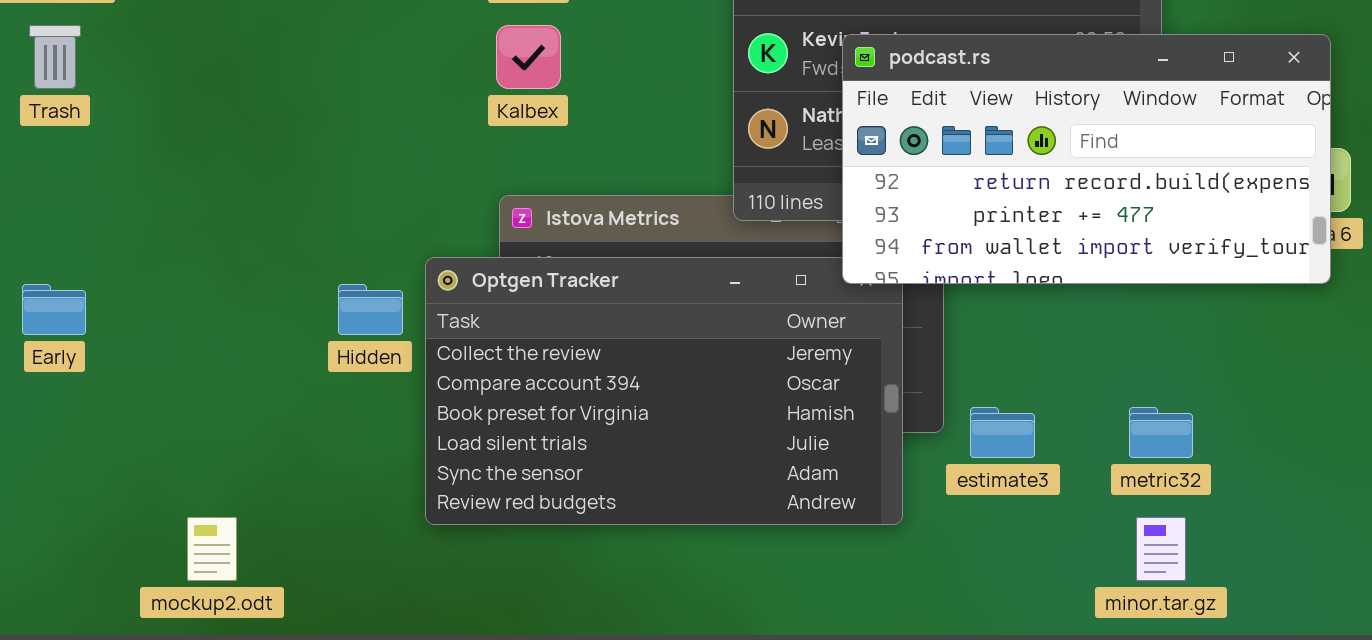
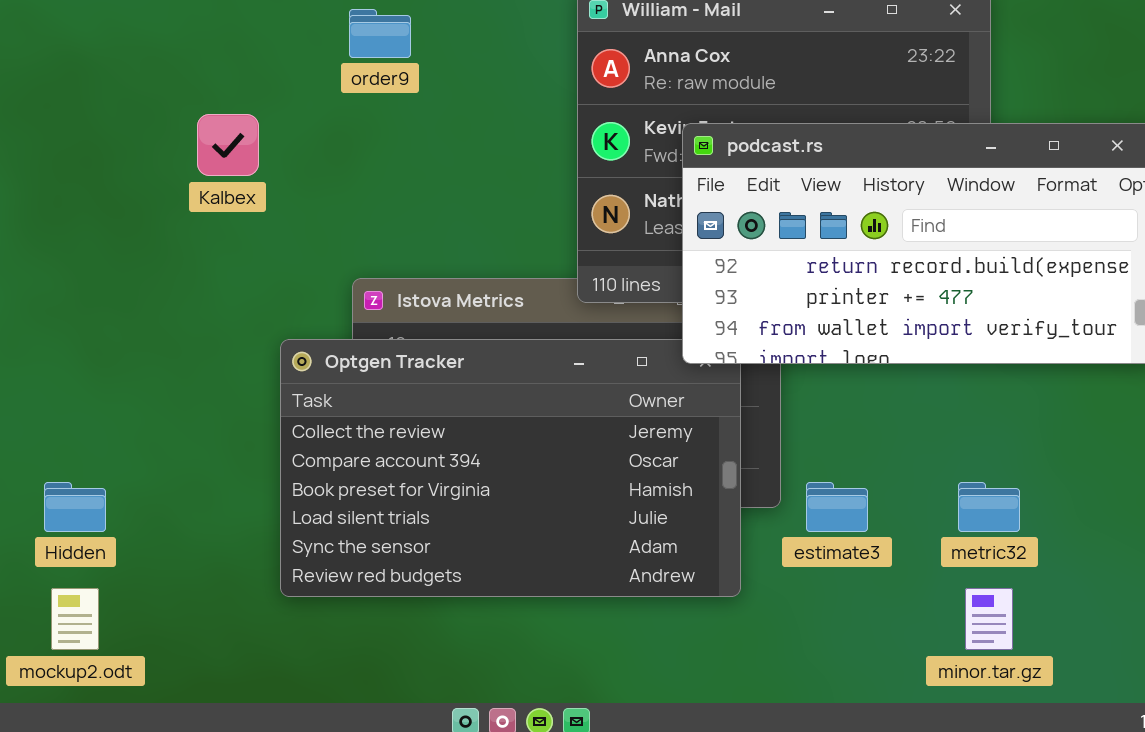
Kalbex: [496,25,561,89] -> [197,114,259,176], moved
Hidden: [338,284,403,335] -> [44,482,106,532], moved

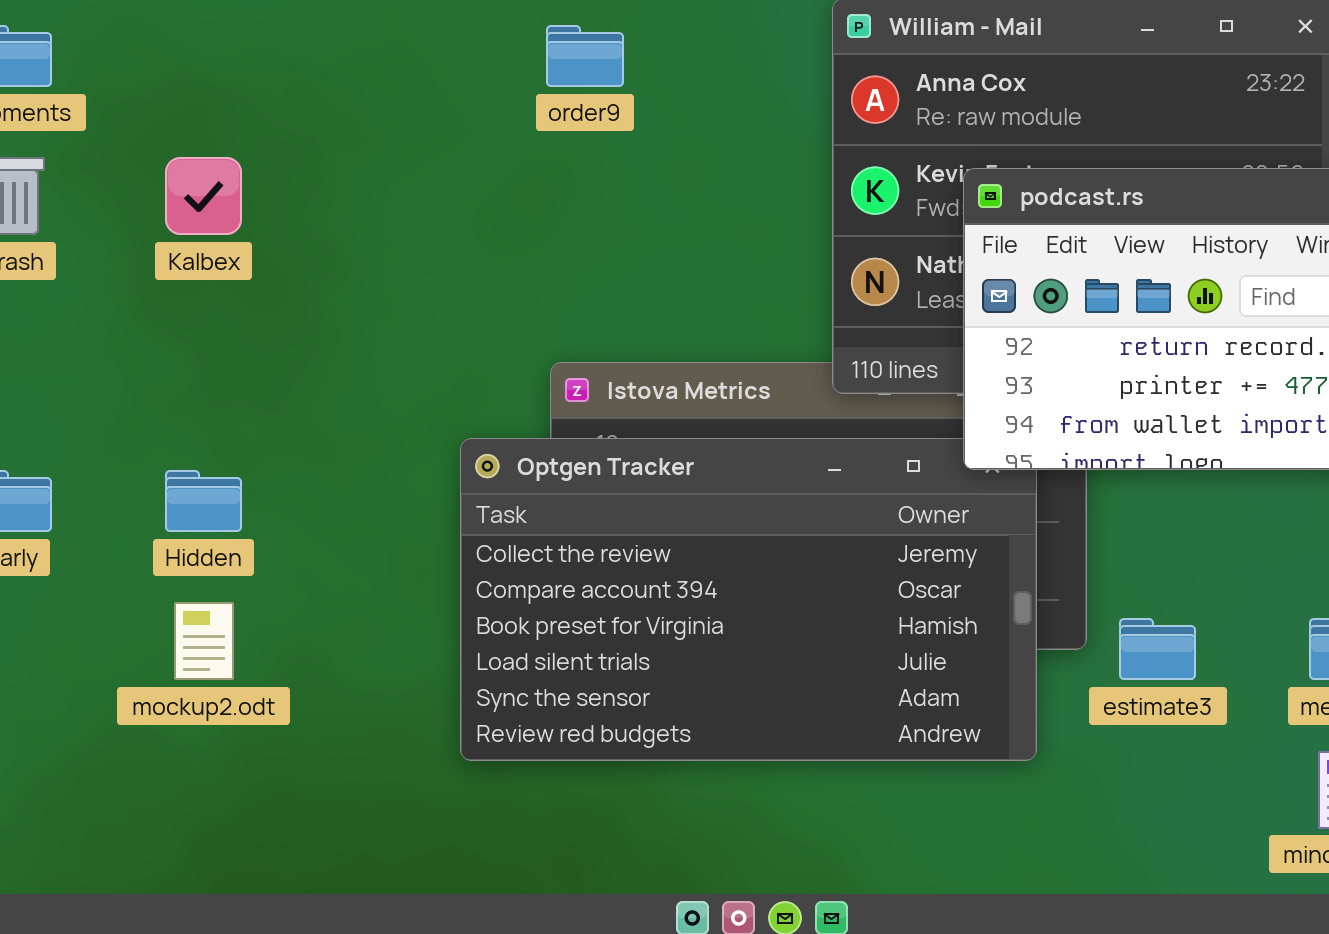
Kalbex: [197,114,259,176] -> [165,157,242,235], moved
Hidden: [44,482,106,532] -> [165,470,242,532], moved
mockup2.odt: [51,588,99,650] -> [174,602,234,680], moved

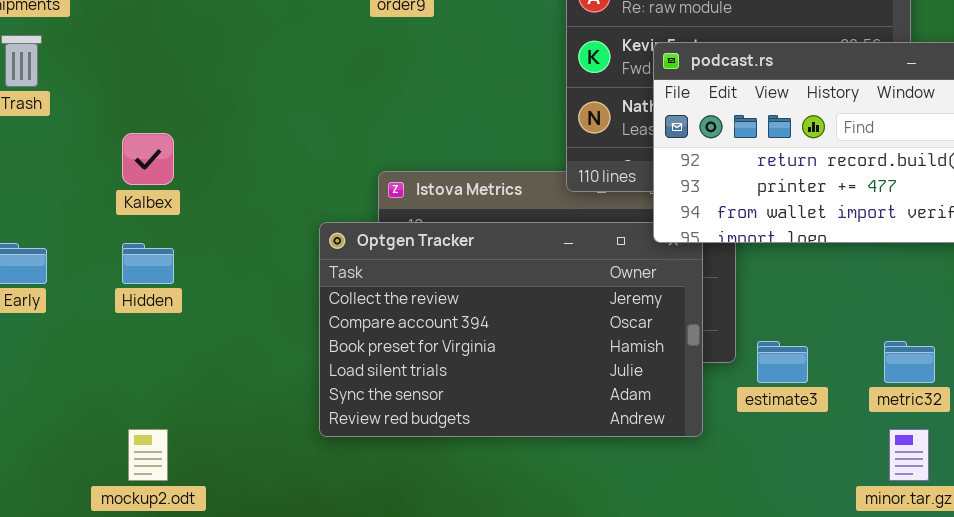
Kalbex: [165,157,242,235] -> [122,133,174,185], moved
mockup2.odt: [174,602,234,680] -> [128,429,168,481], moved

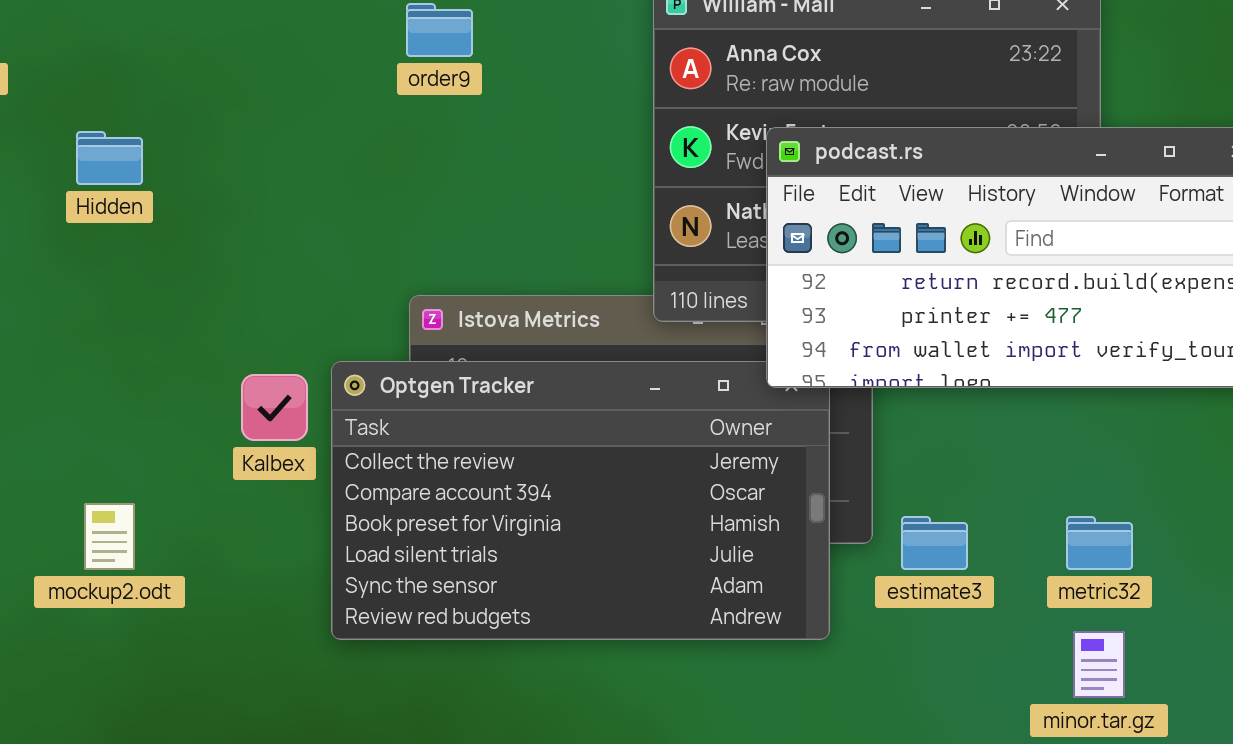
Kalbex: [122,133,174,185] -> [241,374,308,441], moved
Hidden: [122,243,174,284] -> [76,131,143,185], moved
mockup2.odt: [128,429,168,481] -> [84,503,135,570], moved

